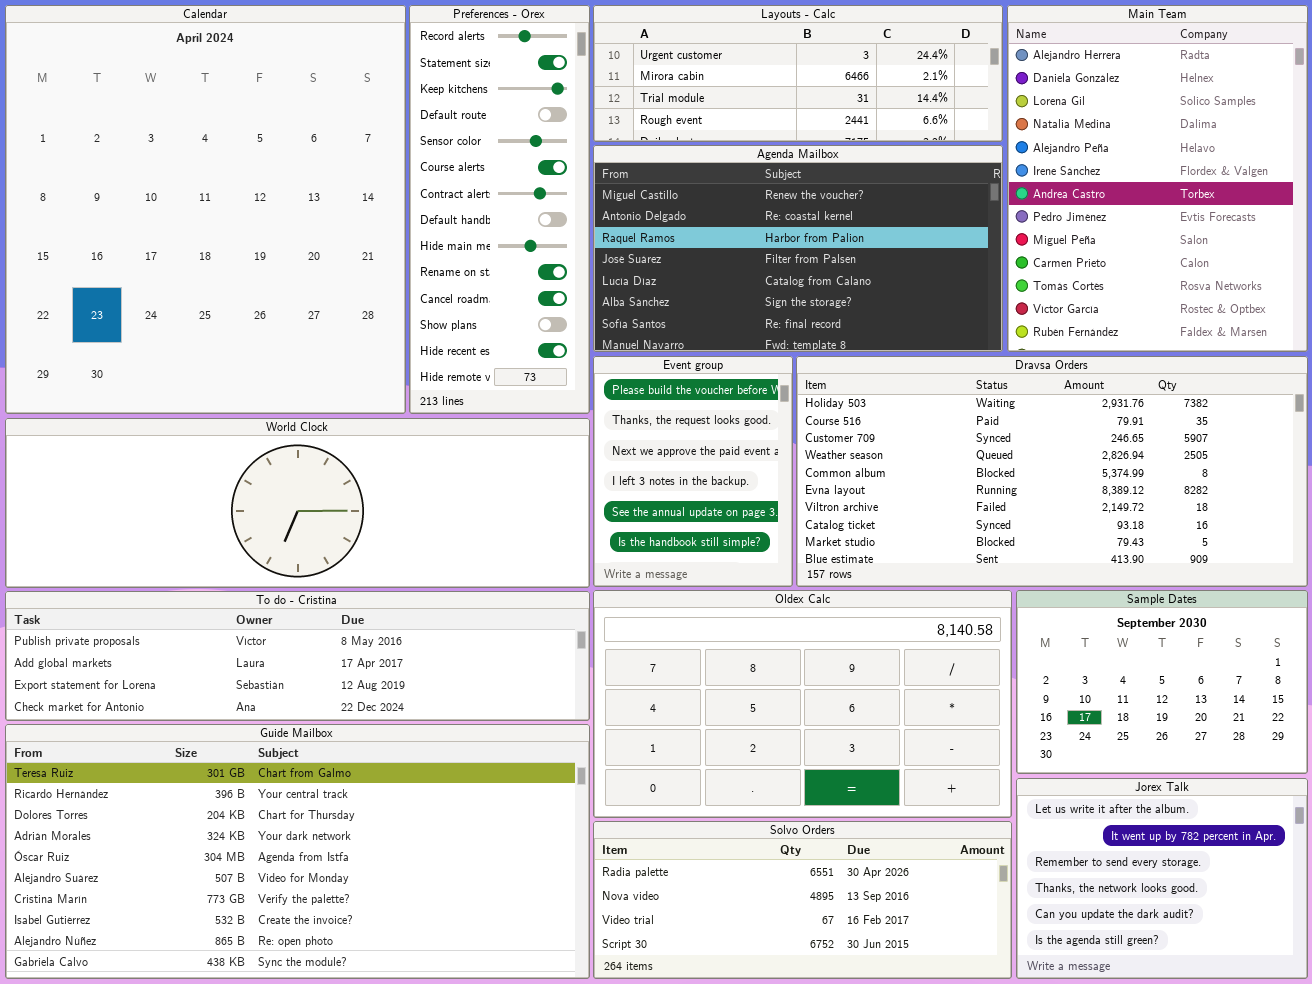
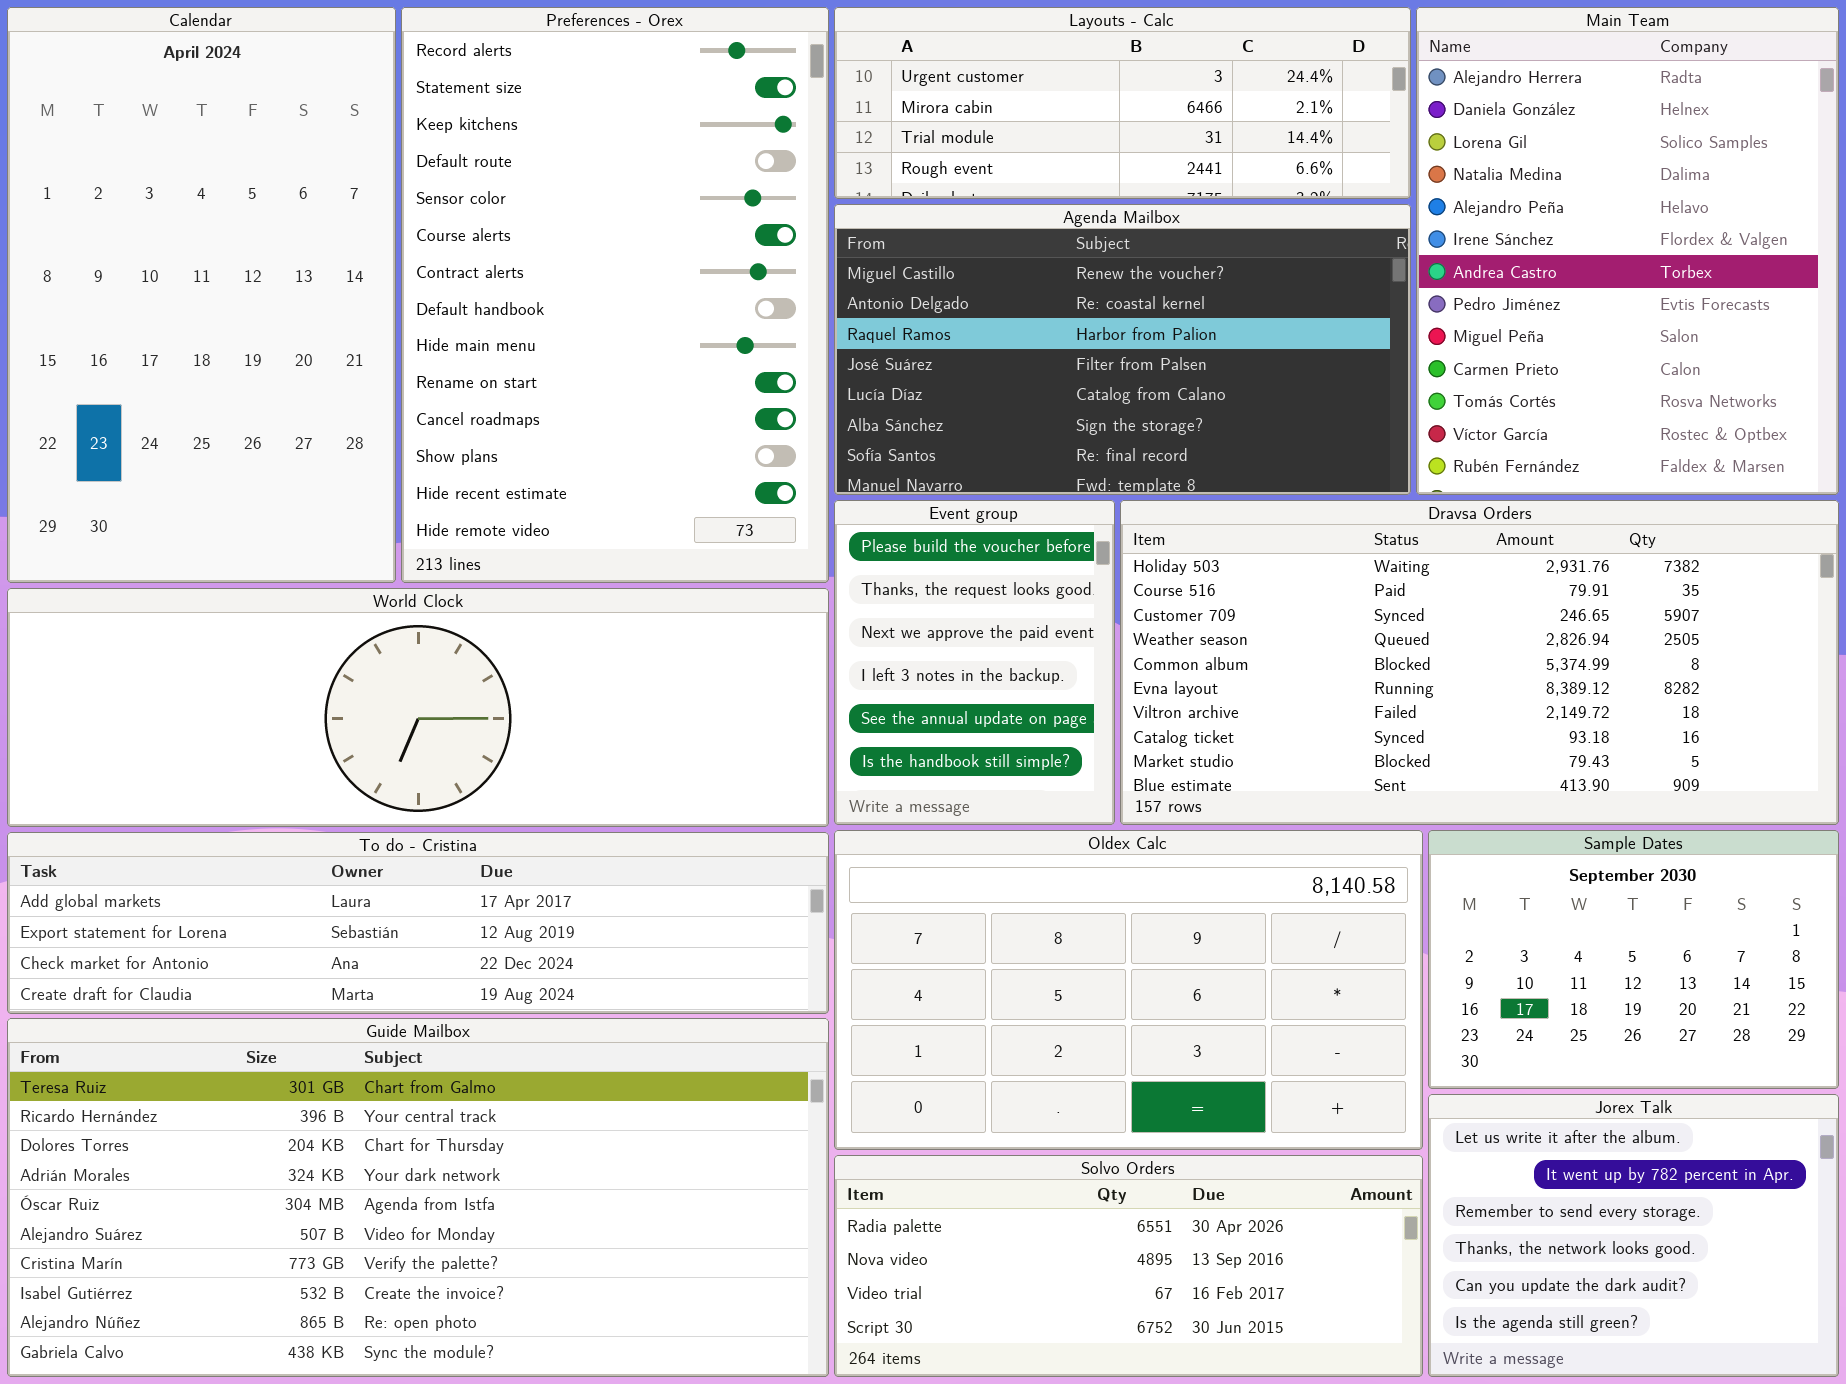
Calendar: [5,5,406,414] -> [7,7,396,583], resized
Preferences - Orex: [409,5,590,414] -> [401,7,829,583], resized
To do - Cristina: [5,591,590,721] -> [7,832,829,1014], scrolled down 1 row

